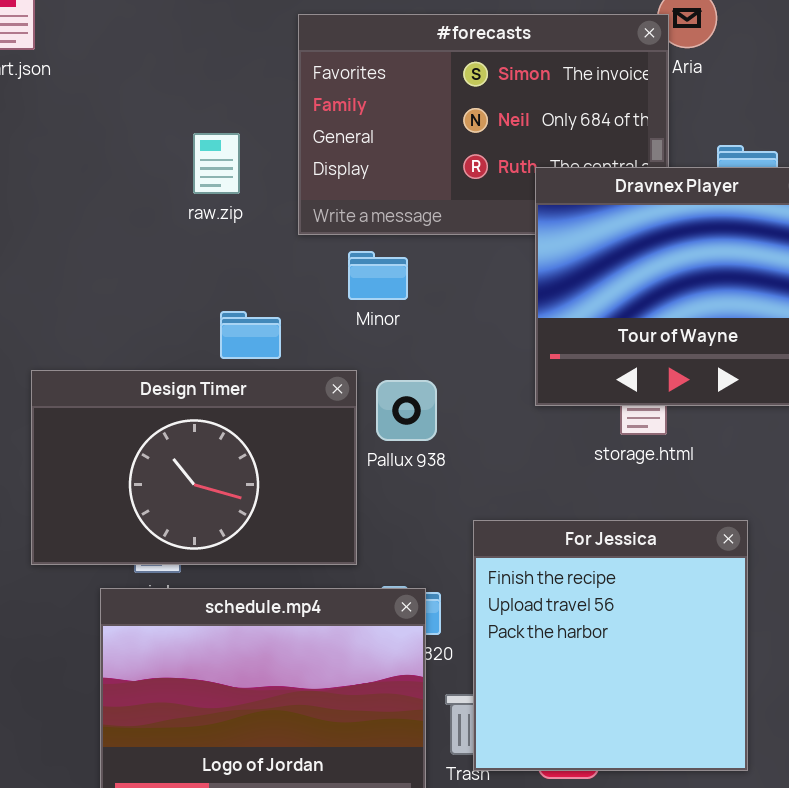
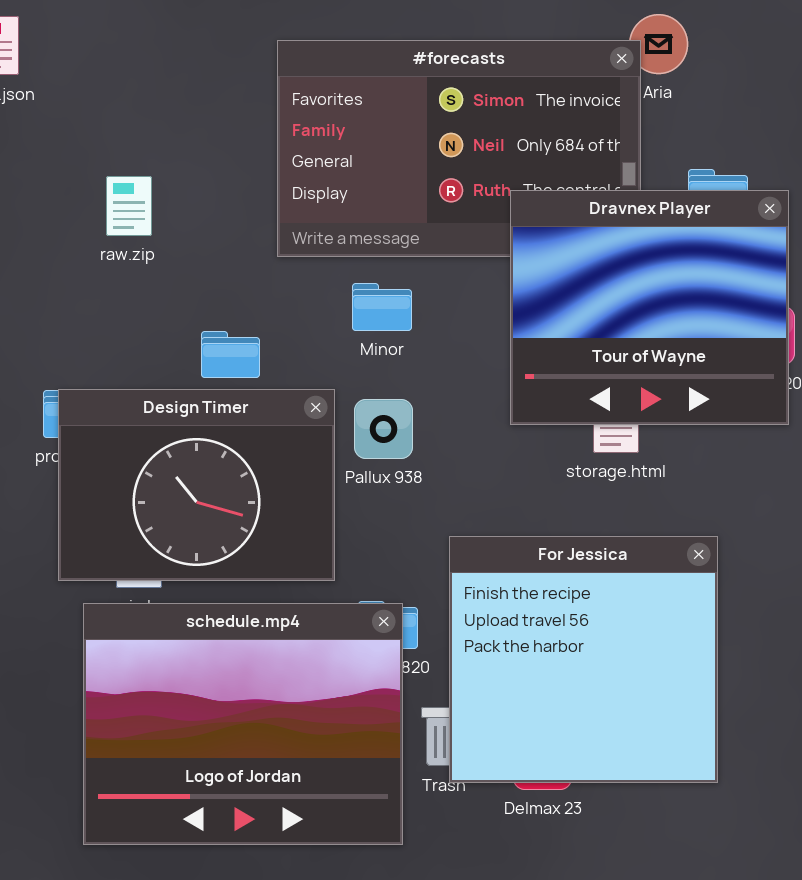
raw.zip: [193,133,240,194] -> [106,176,152,236], moved
Minor: [348,251,408,300] -> [352,283,412,331], moved
Design Timer: [31,370,357,565] -> [58,389,335,581], resized

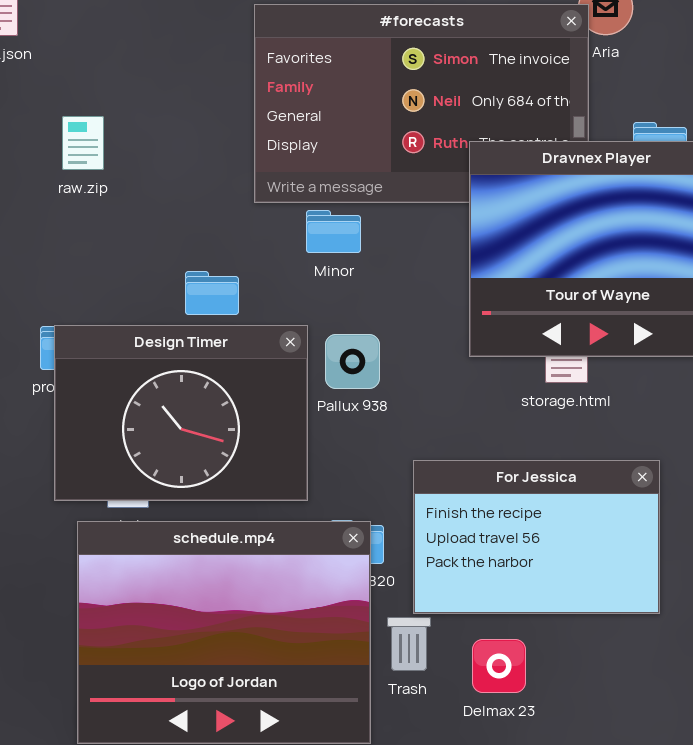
raw.zip: [106,176,152,236] -> [62,116,104,170], moved
Minor: [352,283,412,331] -> [306,210,361,253], moved
For Jessica: [449,536,718,783] -> [413,460,660,614], resized

